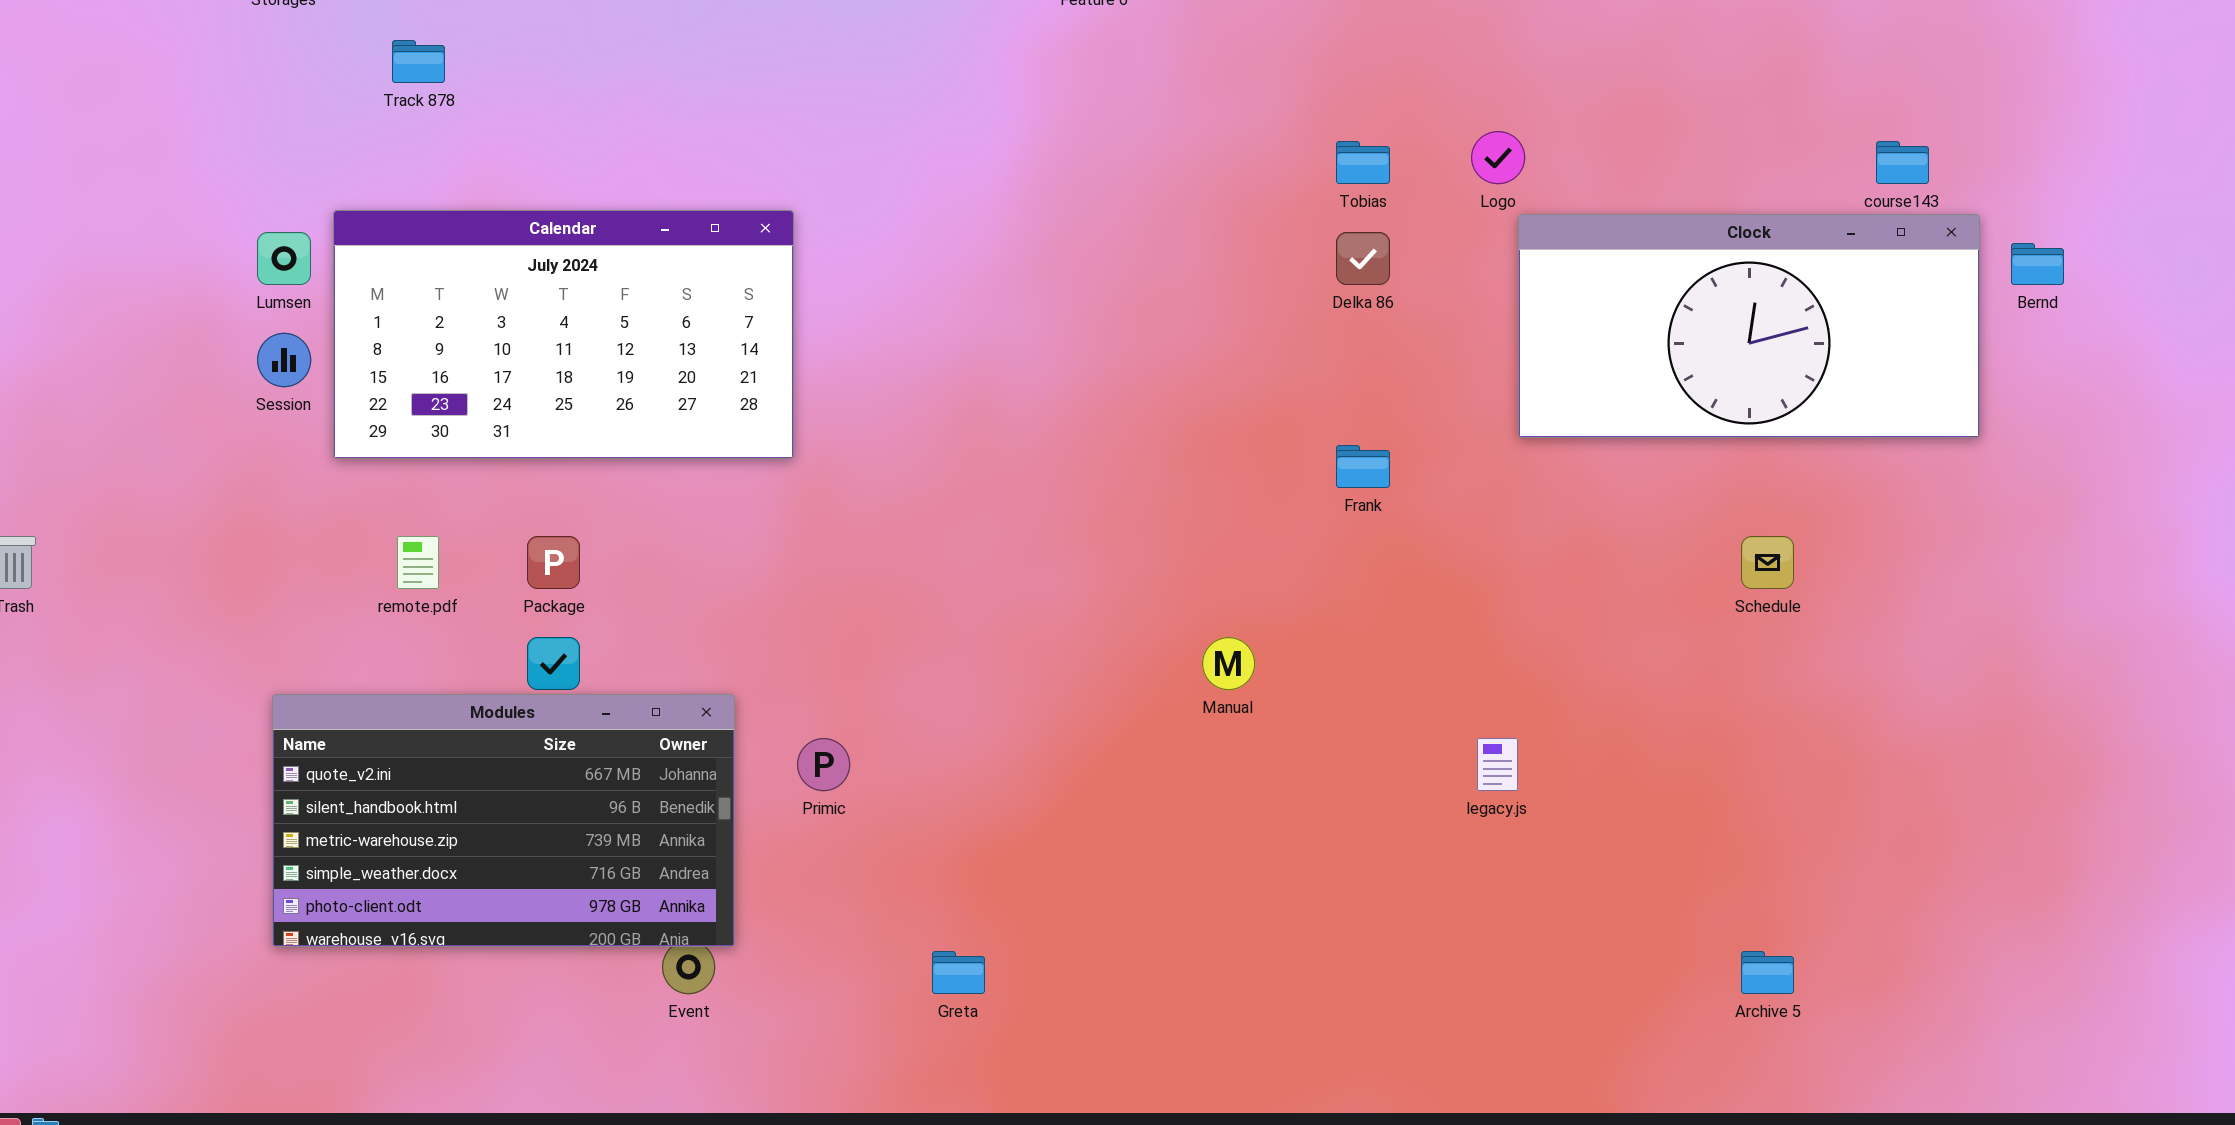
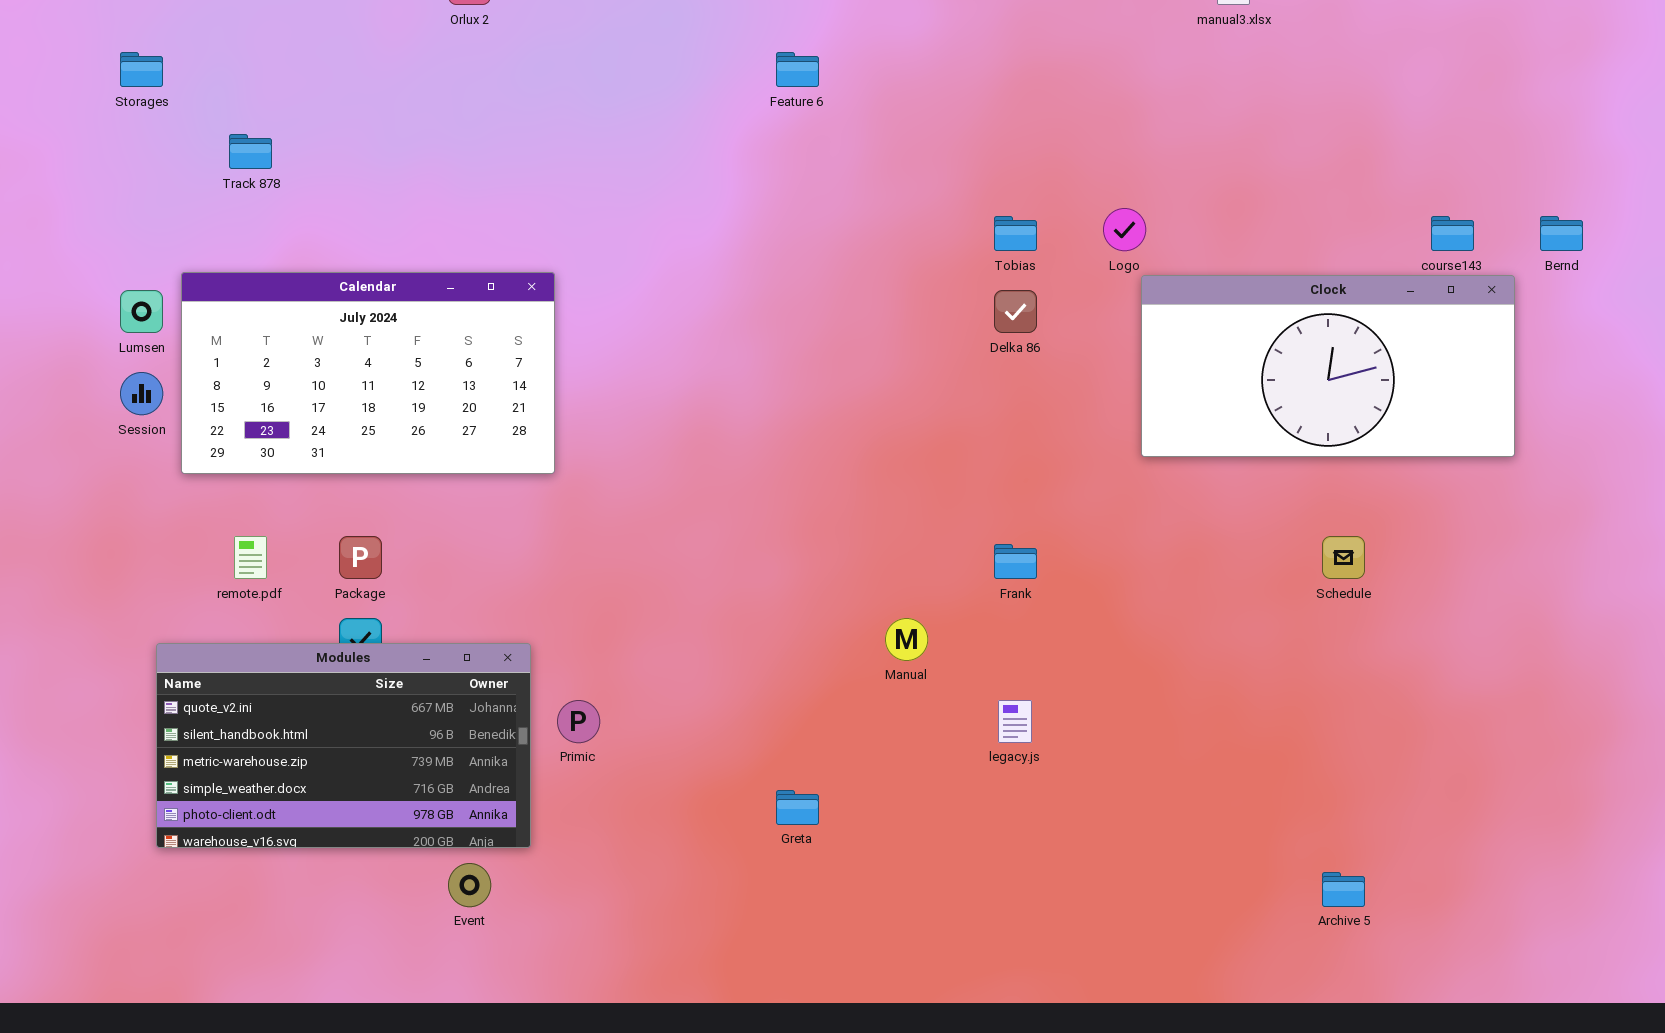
Bernd: [2011,243,2064,285] -> [1540,216,1583,251], moved
Frank: [1336,445,1390,488] -> [994,544,1037,579], moved
Modules: [272,694,735,947] -> [156,643,531,848], moved
legacy.js: [1477,738,1518,791] -> [998,700,1032,743], moved
Greta: [932,951,985,994] -> [776,790,819,825], moved

